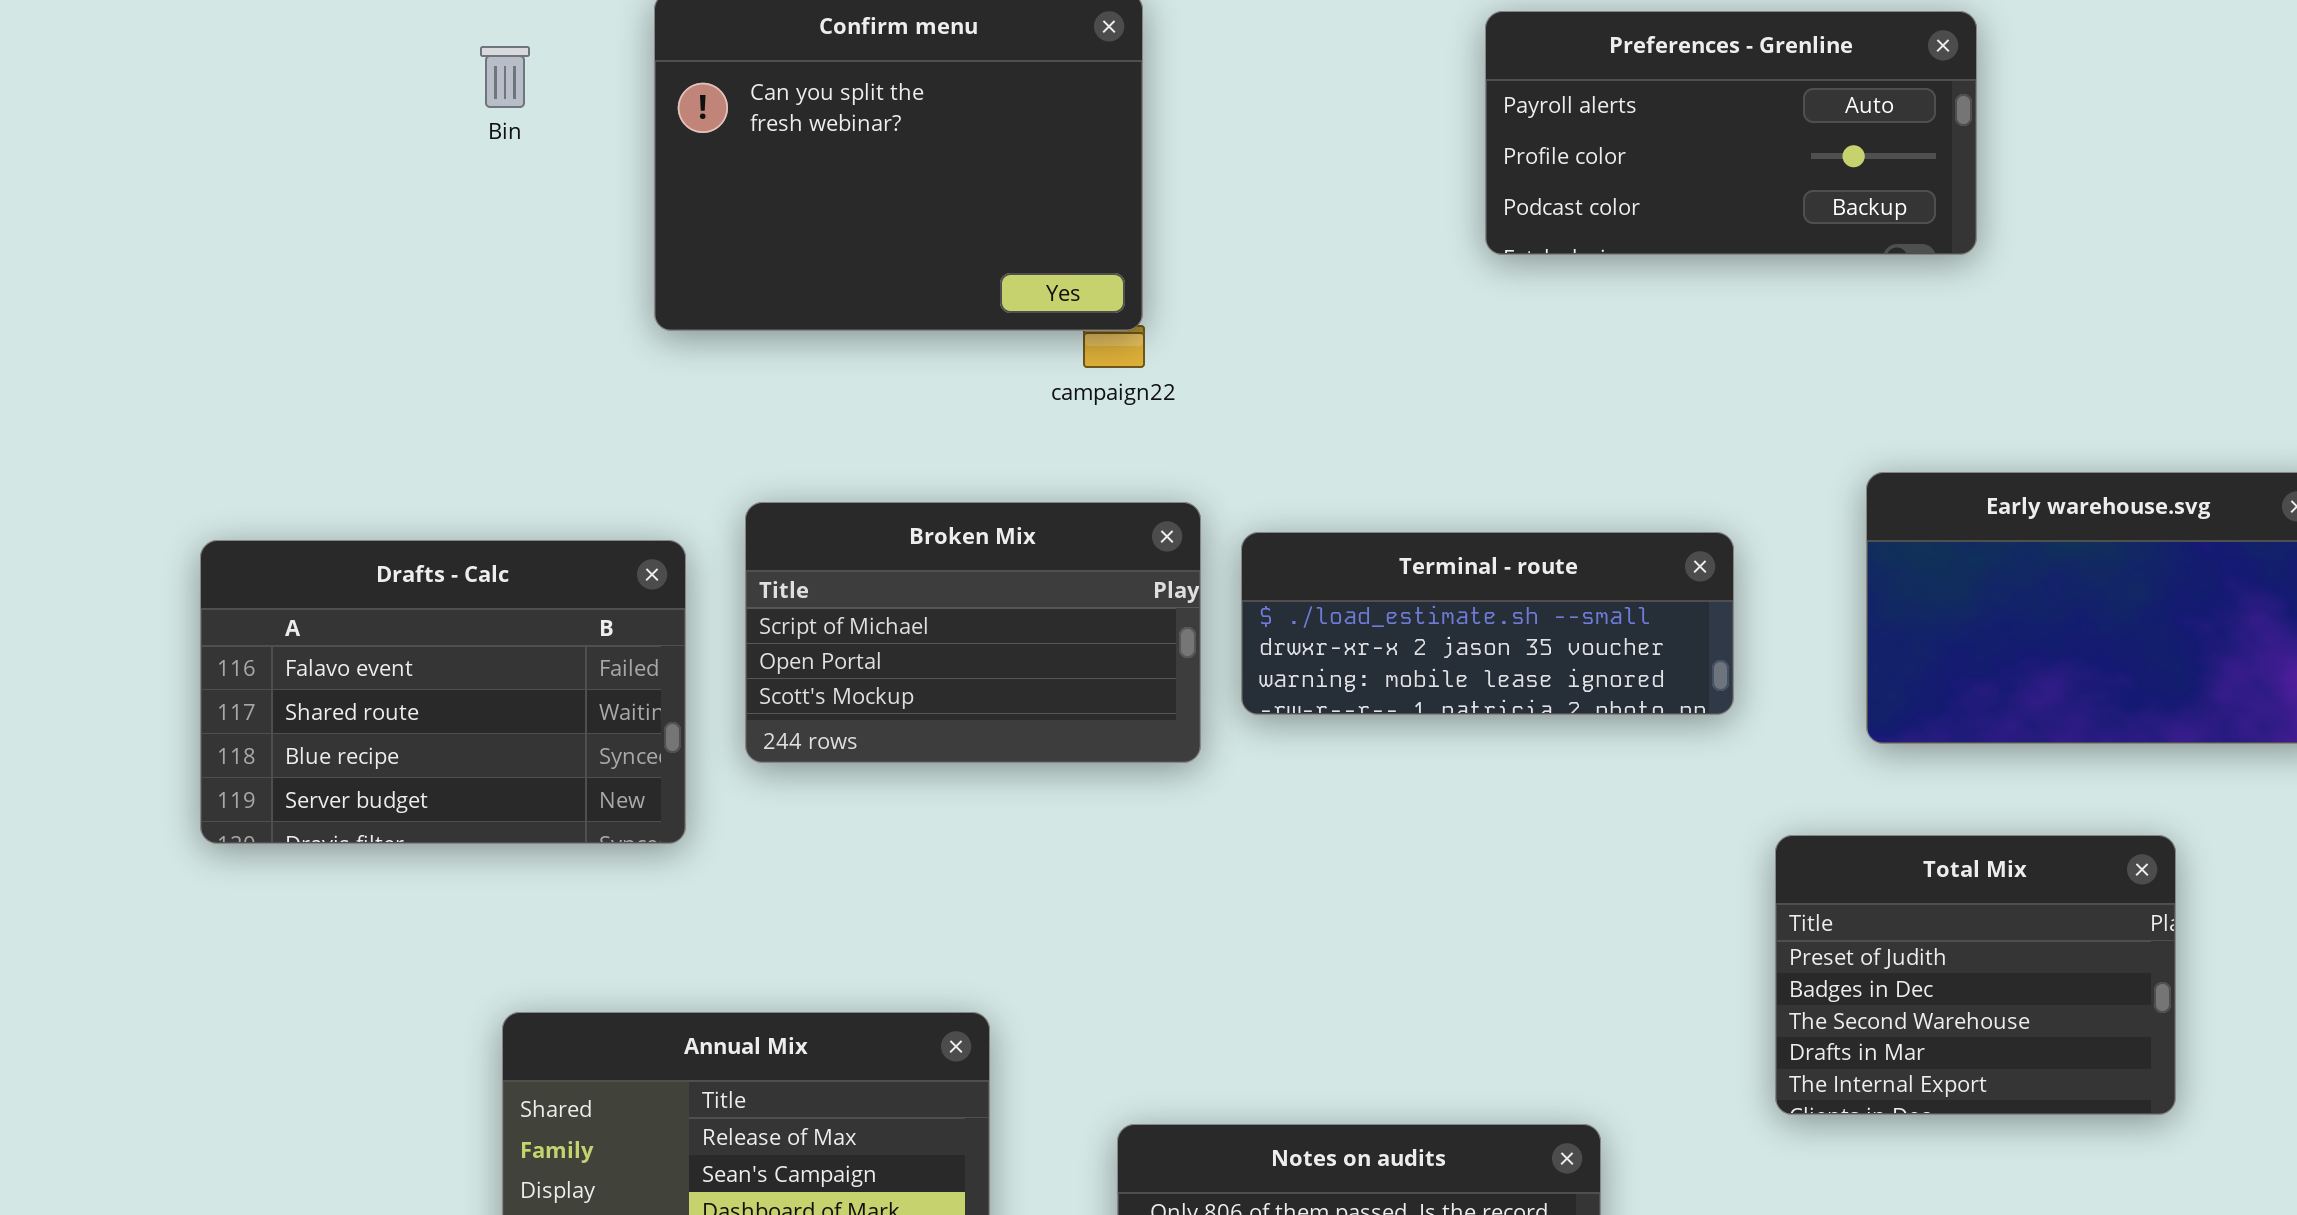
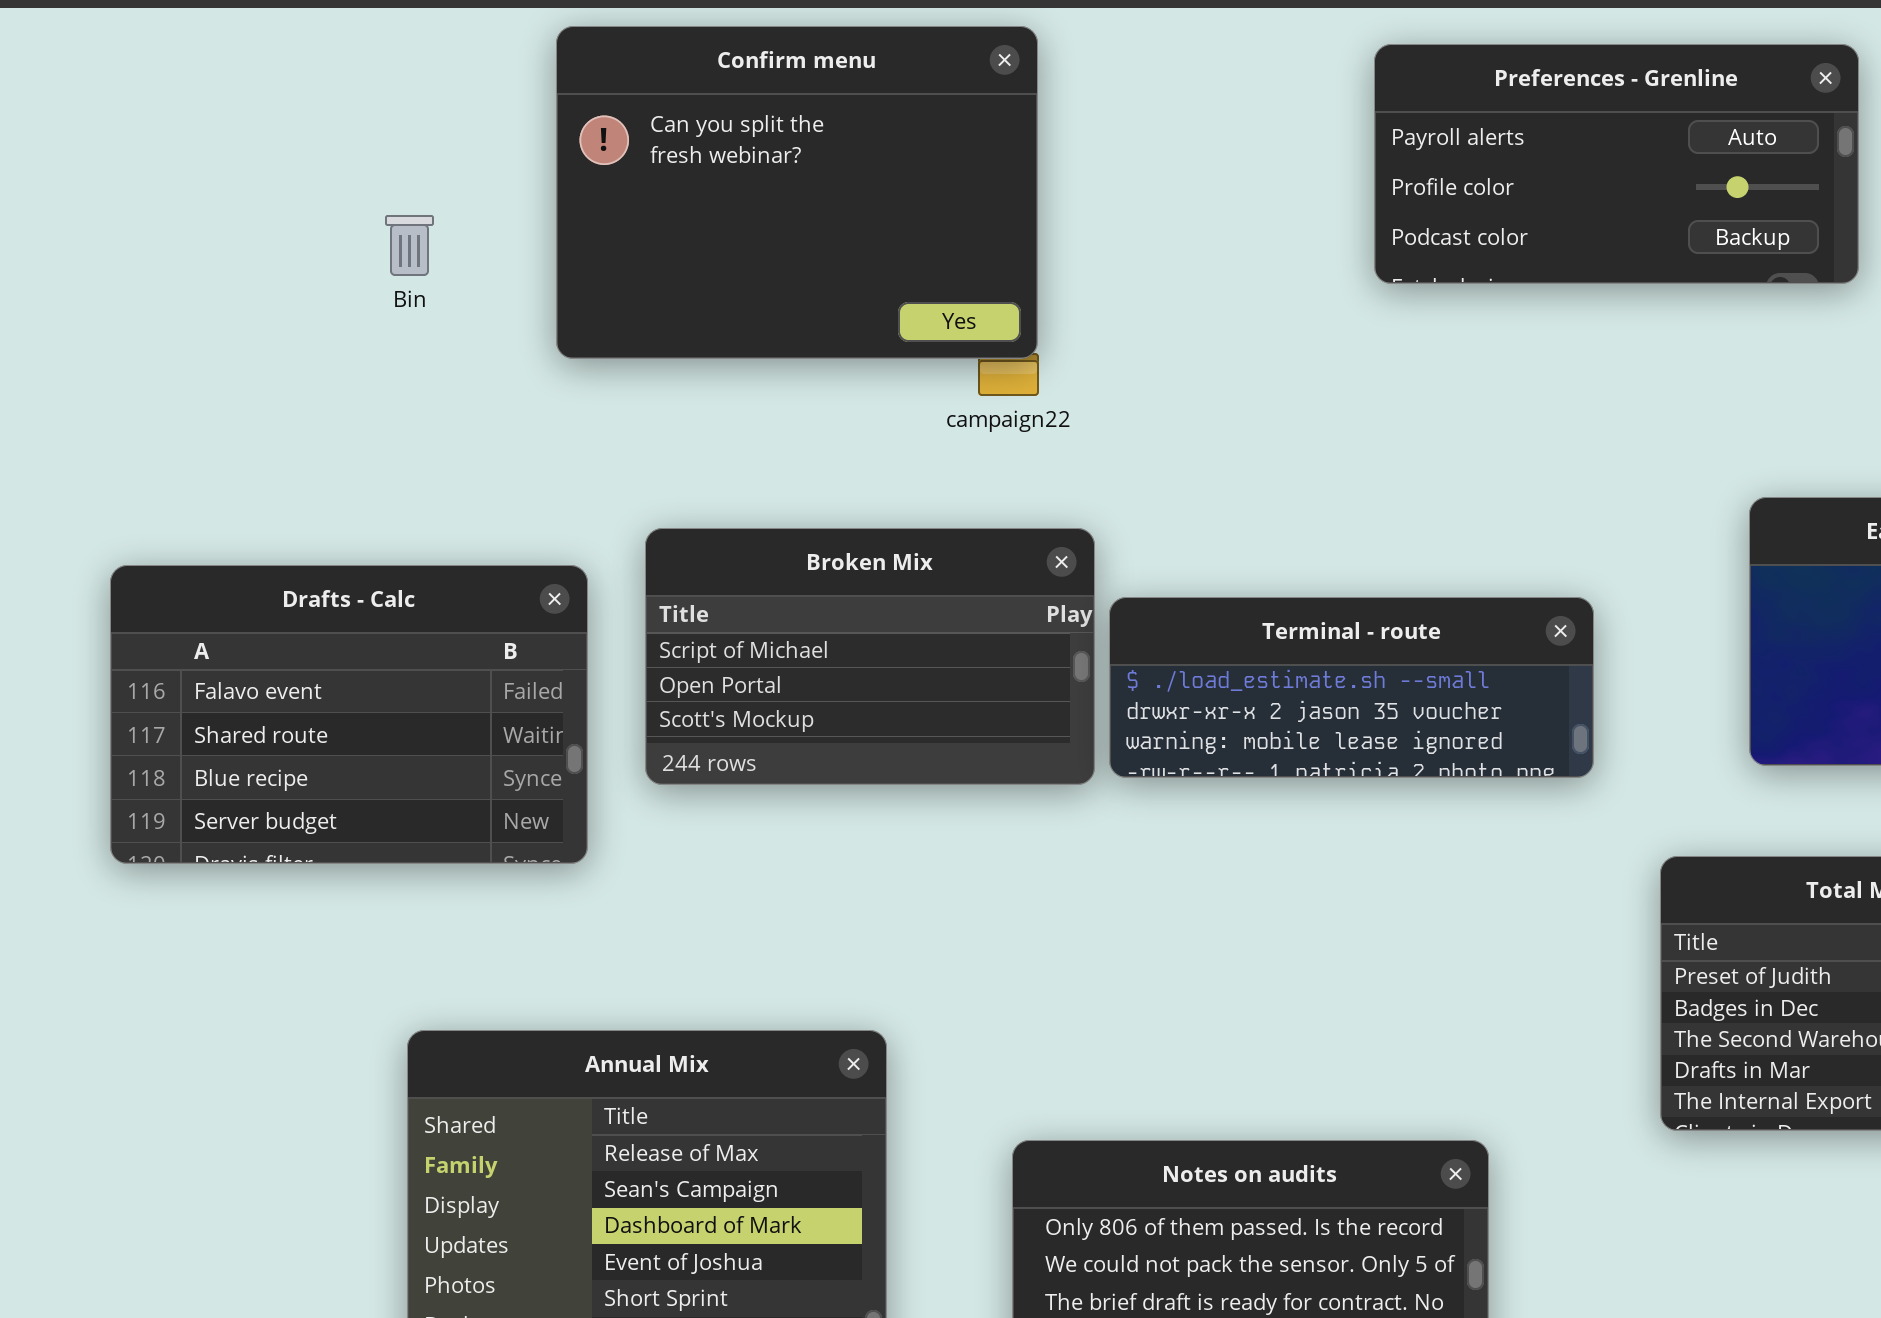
Bin: [480,46,530,108] -> [385,215,434,276], moved
Terminal - route: [1241,532,1734,715] -> [1109,597,1594,778], moved

